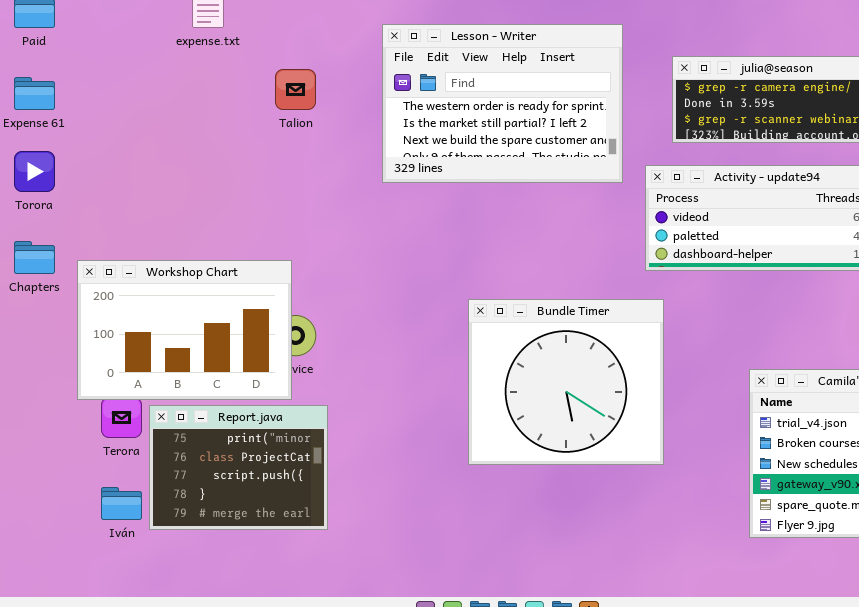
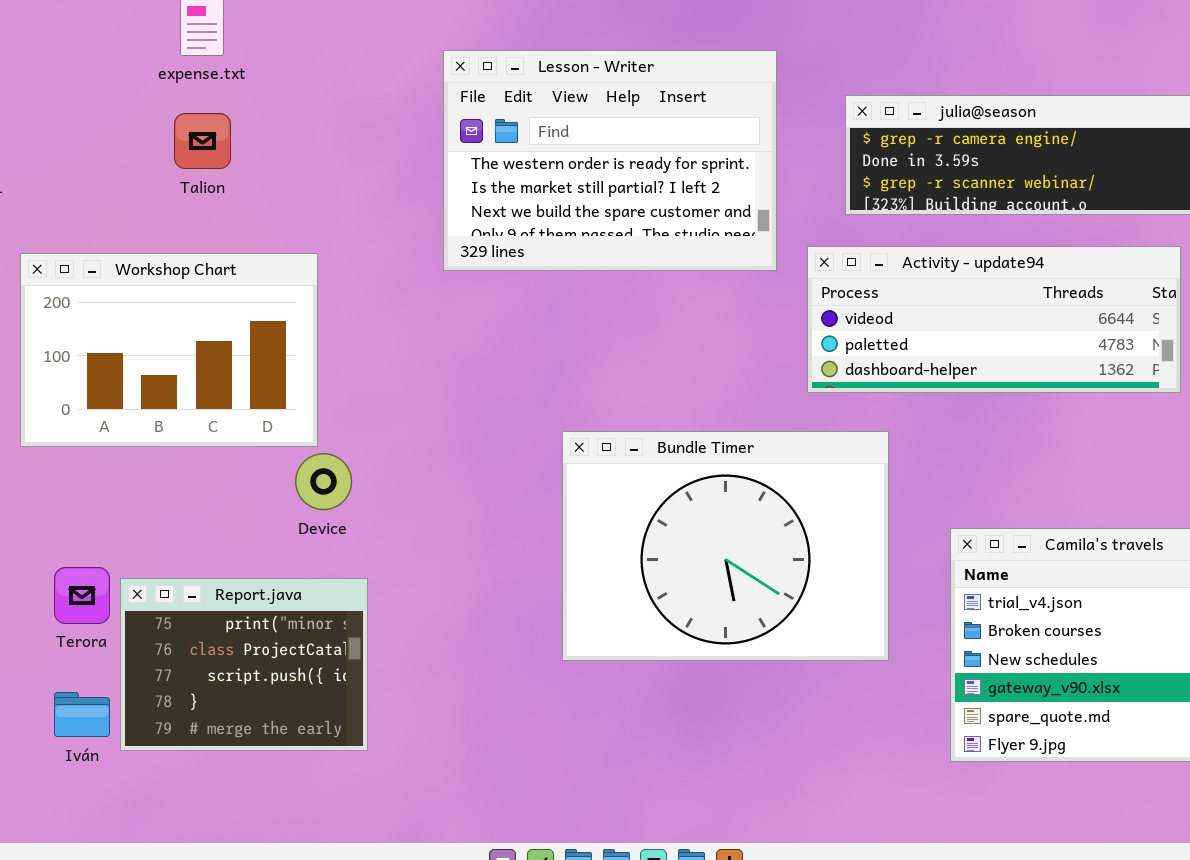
Talion: [275,69,316,110] -> [174,113,231,169], moved
Workshop Chart: [77,260,292,400] -> [20,253,318,447], moved
Bundle Timer: [468,299,664,465] -> [562,431,889,661], resized

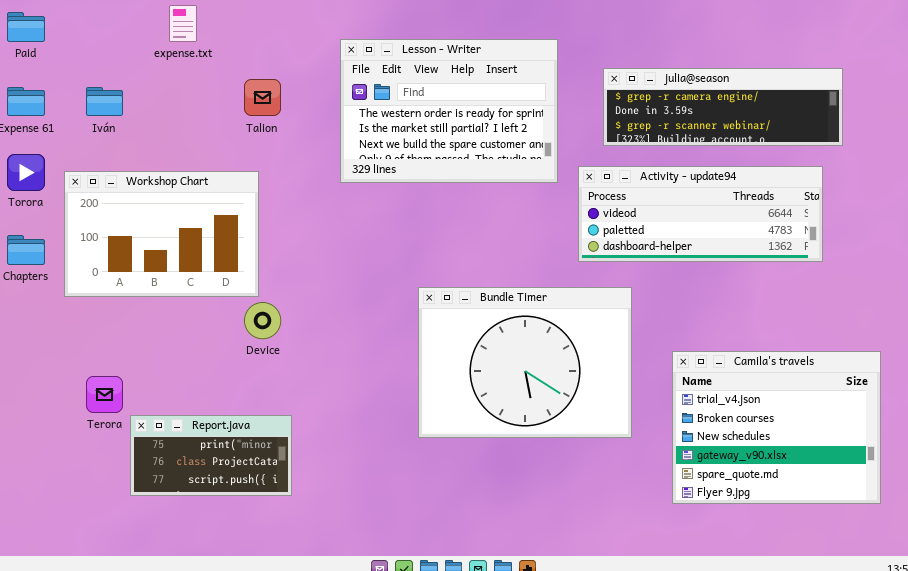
Talion: [174,113,231,169] -> [244,79,281,116], moved
Report.java: [120,578,368,751] -> [130,415,292,496], resized
Iván: [54,692,110,737] -> [86,87,123,116], moved

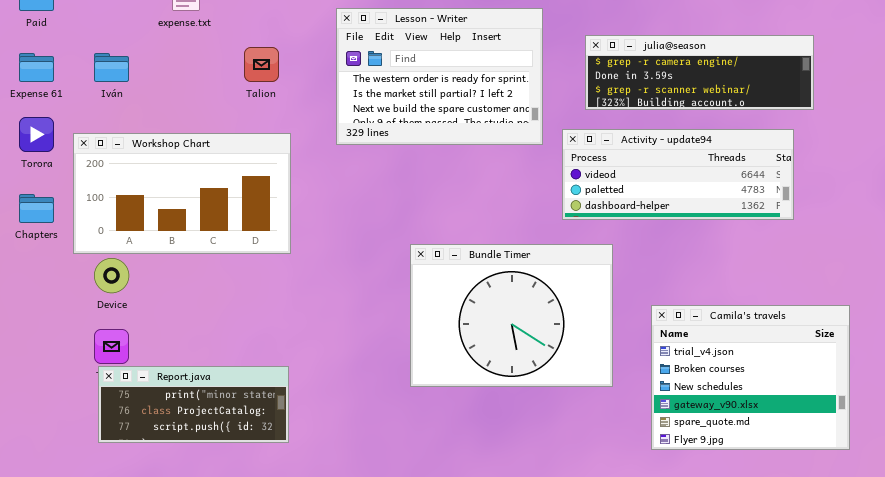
Workshop Chart: [64,171,259,297] -> [73,133,291,254], resized
Device: [244,302,281,339] -> [94,258,129,293], moved
Report.java: [130,415,292,496] -> [98,366,289,443], resized

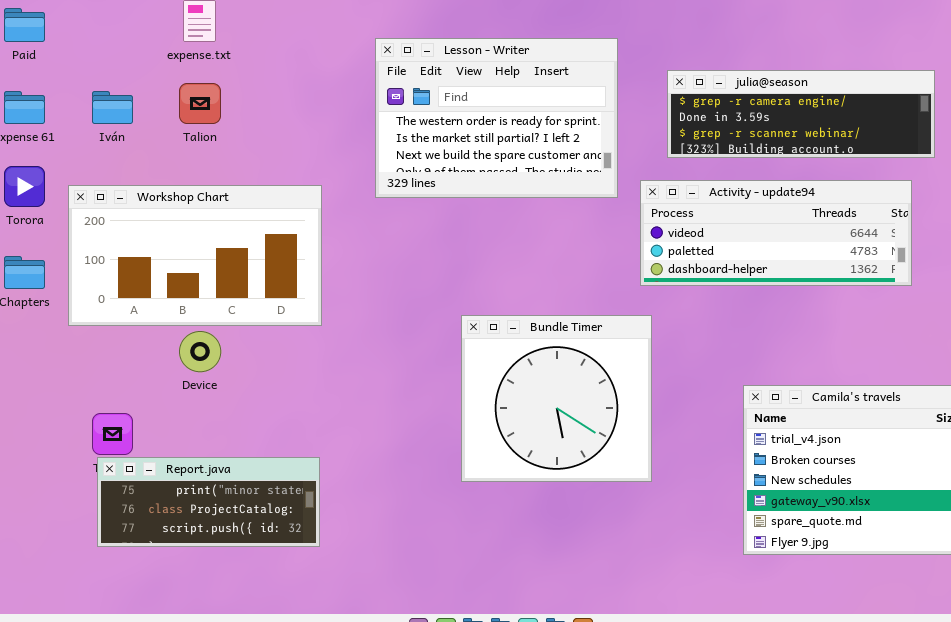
Talion: [244,47,279,82] -> [179,83,221,124], moved
Bundle Timer: [410,244,613,387] -> [461,315,652,482], resized
Device: [94,258,129,293] -> [179,331,221,372], moved

